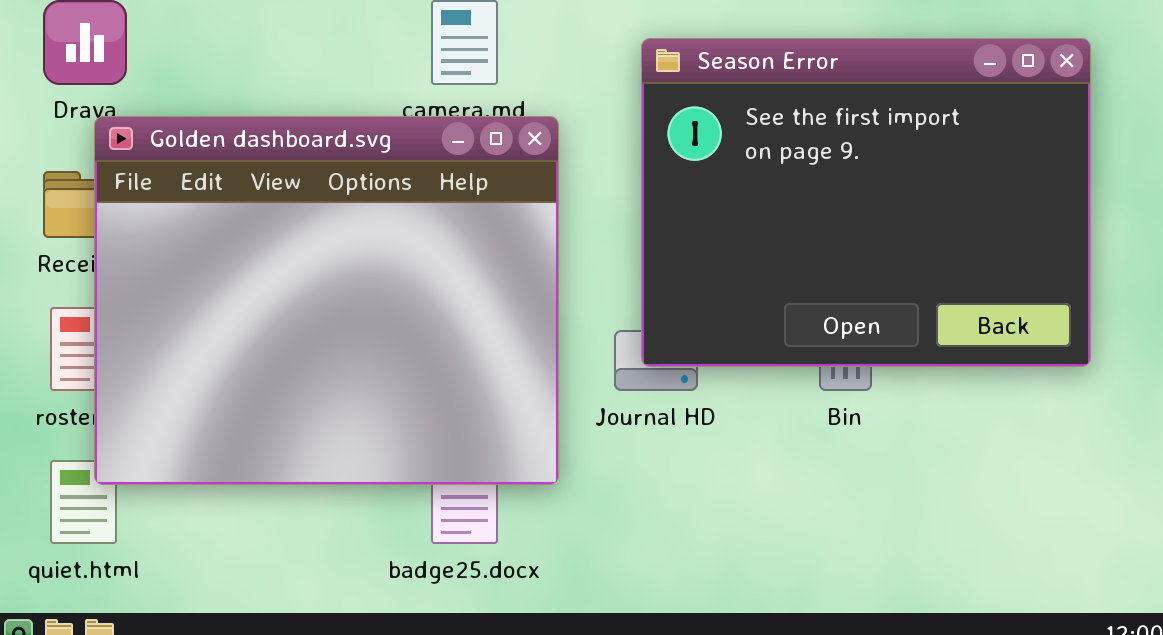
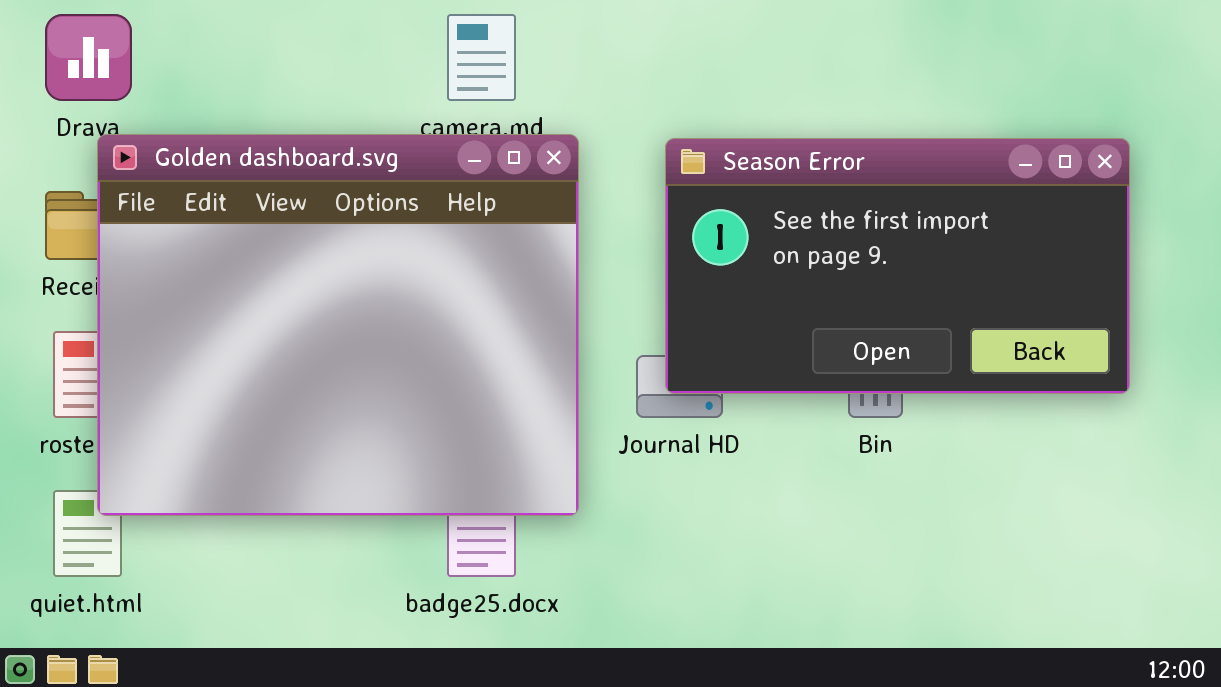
Season Error: [641,38,1091,367] -> [665,138,1130,394], resized

